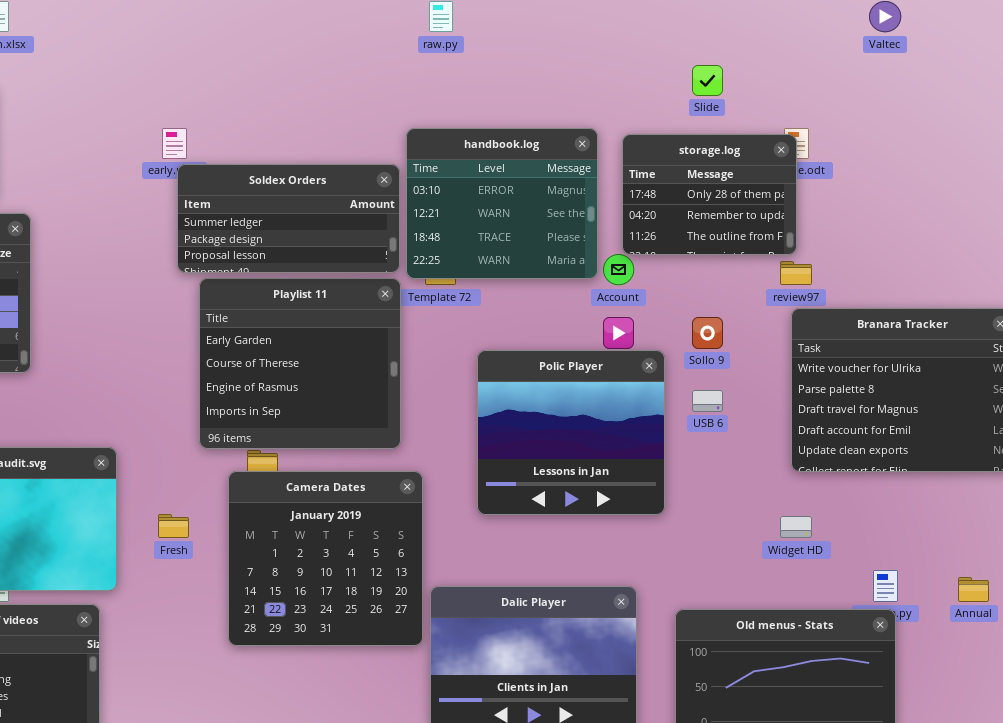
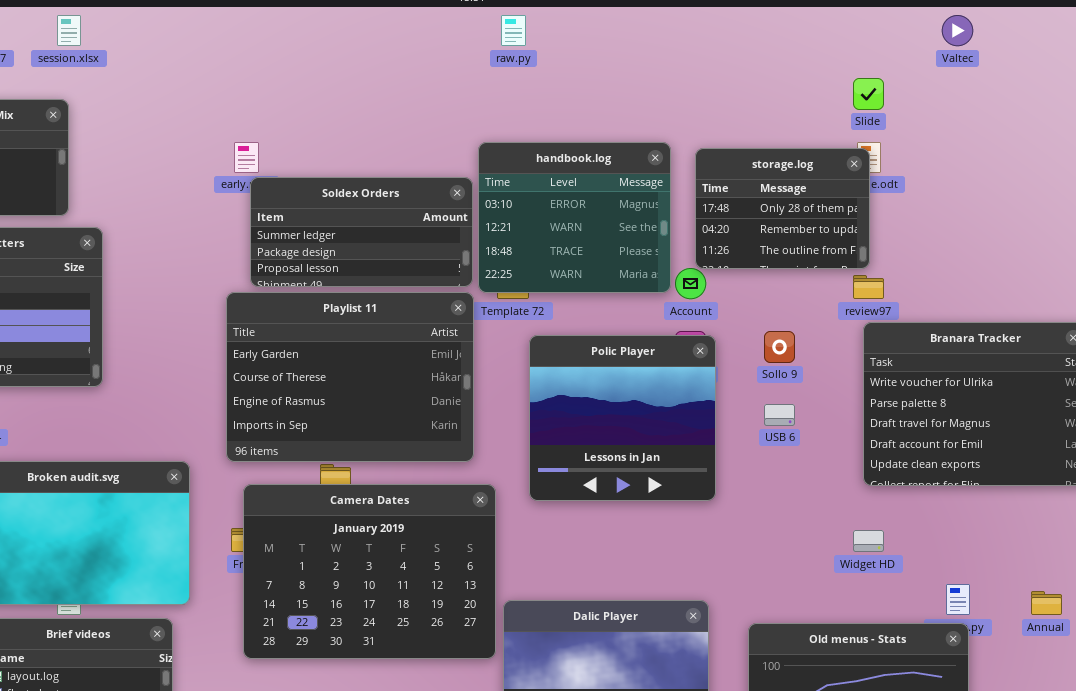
Slide: [692,65,723,96] -> [853,78,884,110], moved
Playlist 11: [199,278,401,449] -> [226,292,474,462], resized
Polic Player: [477,350,665,515] -> [529,335,716,501], moved
Camera Dates: [228,471,423,646] -> [243,484,496,659], resized

